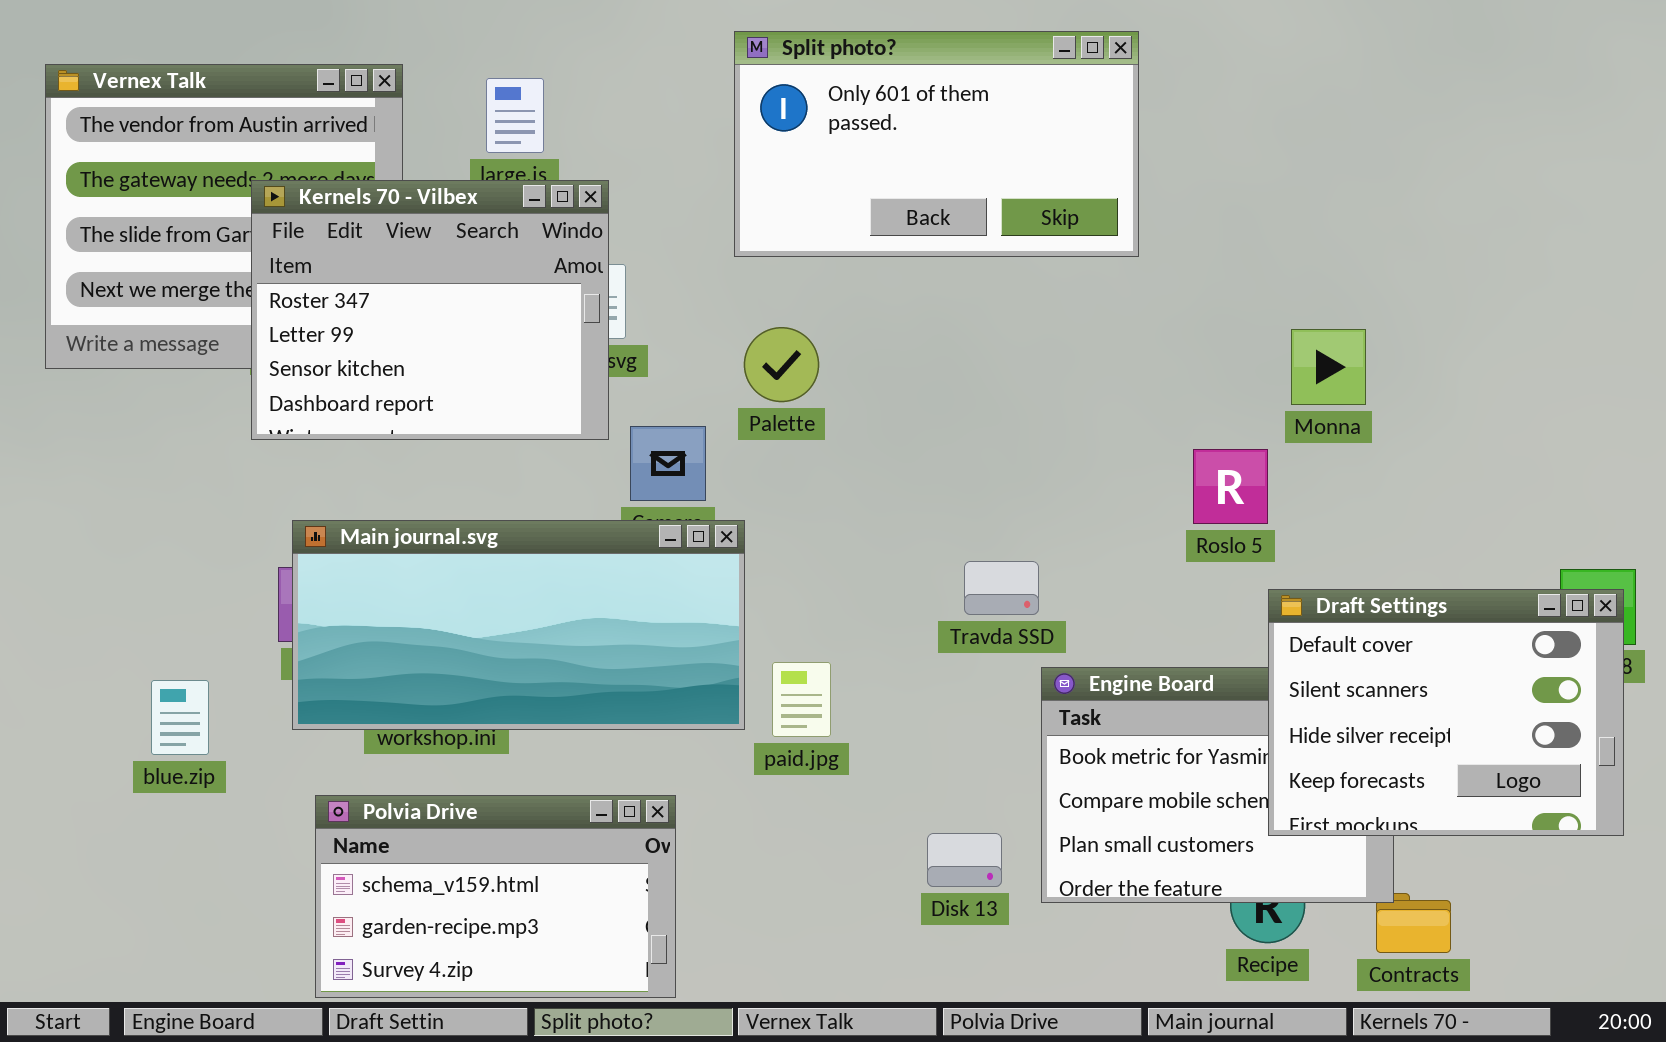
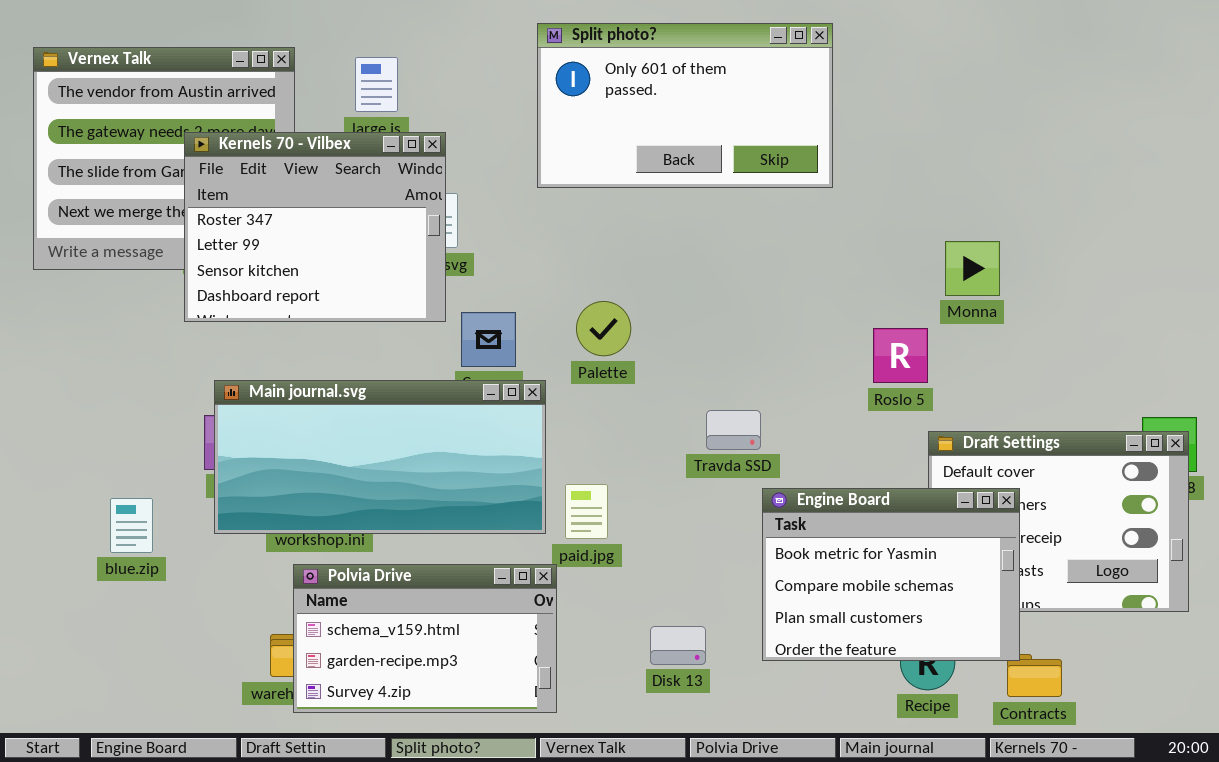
Palette: [744,327,819,402] -> [576,301,631,356], moved
Engine Board: [1041,667,1394,903] -> [762,488,1020,661], raised
Polvia Drive: [315,795,676,998] -> [293,564,557,713], moved
Disk 13: [927,833,1002,887] -> [650,626,706,665], moved

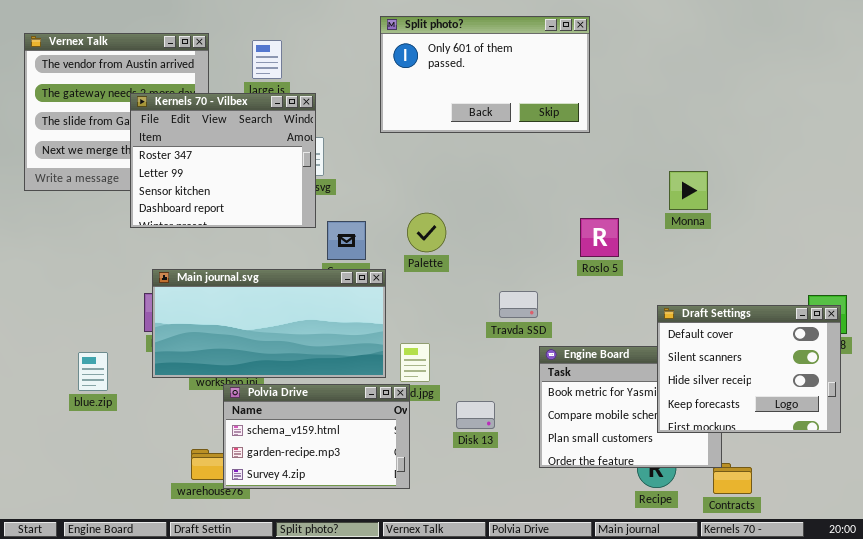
Roslo 5: [873,328,928,383] -> [580,218,619,257], moved
Draft Settings: [928,431,1189,612] -> [657,305,841,433], raised
Polvia Drive: [293,564,557,713] -> [223,384,410,489], moved
Disk 13: [650,626,706,665] -> [456,401,495,429], moved

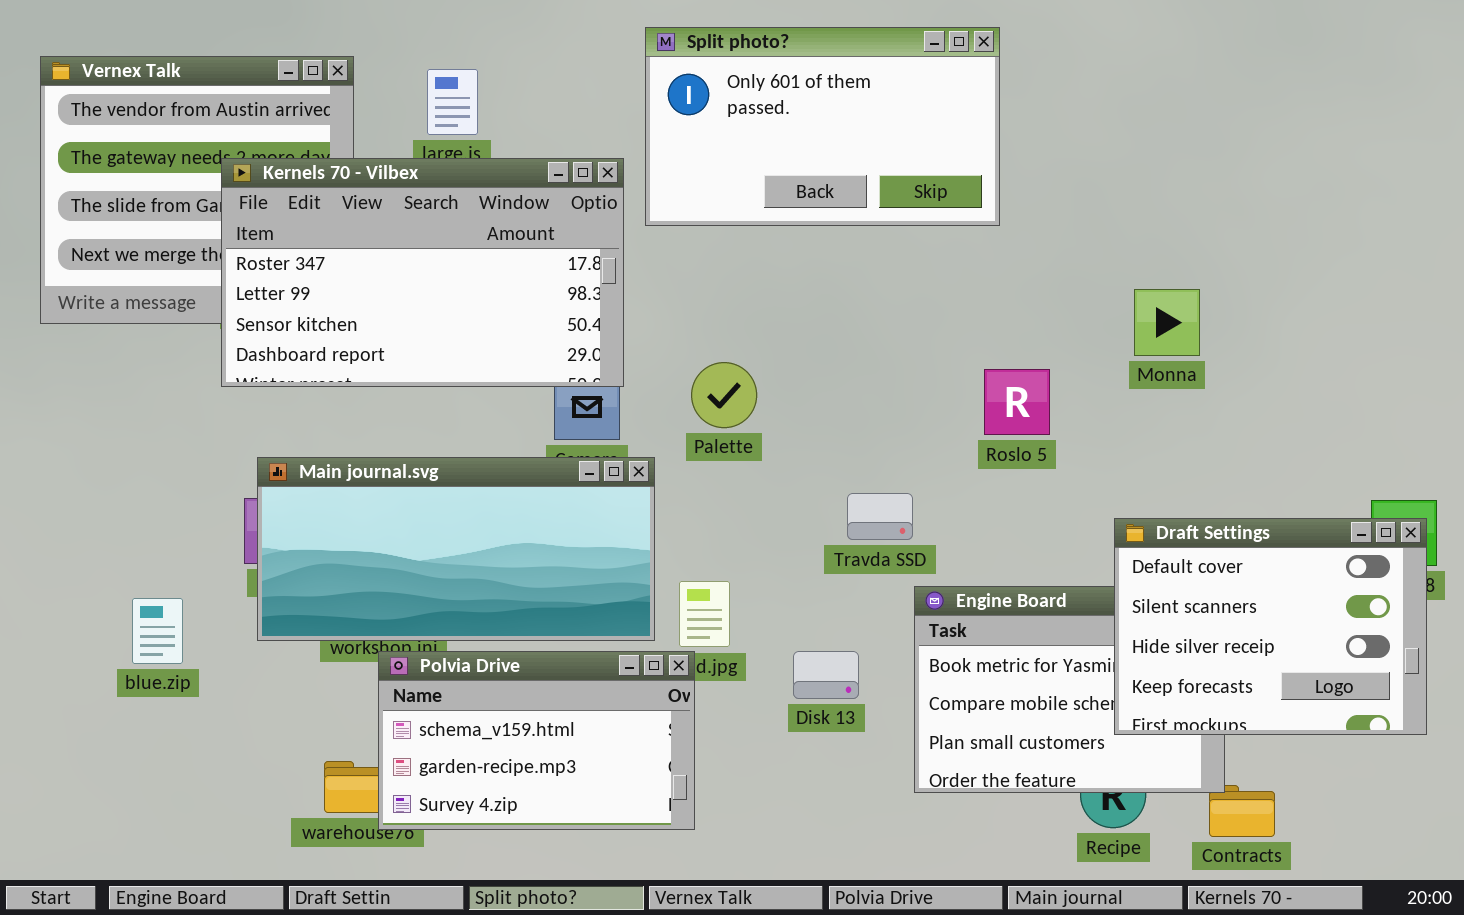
Kernels 70 - Vilbex: [130,93,316,228] -> [221,158,624,387], resized
Disk 13: [456,401,495,429] -> [793,651,859,699], moved

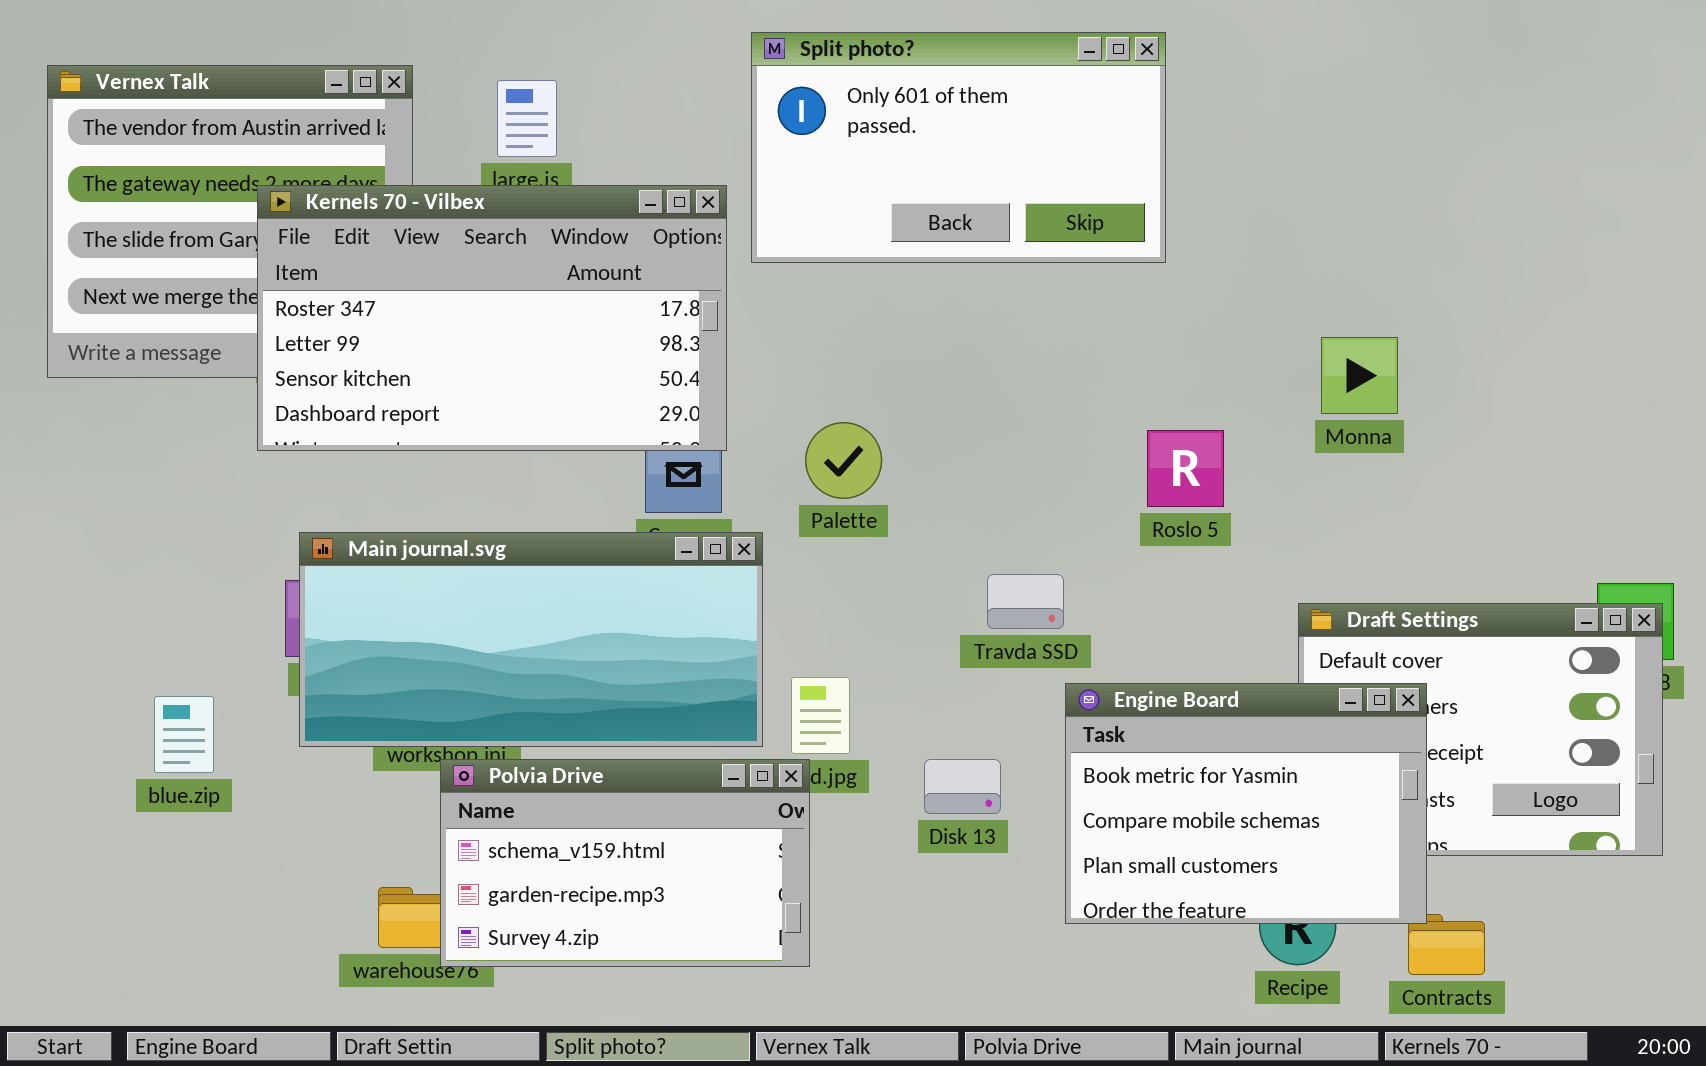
Engine Board: [914,586,1225,793] -> [1065,683,1427,924], raised

